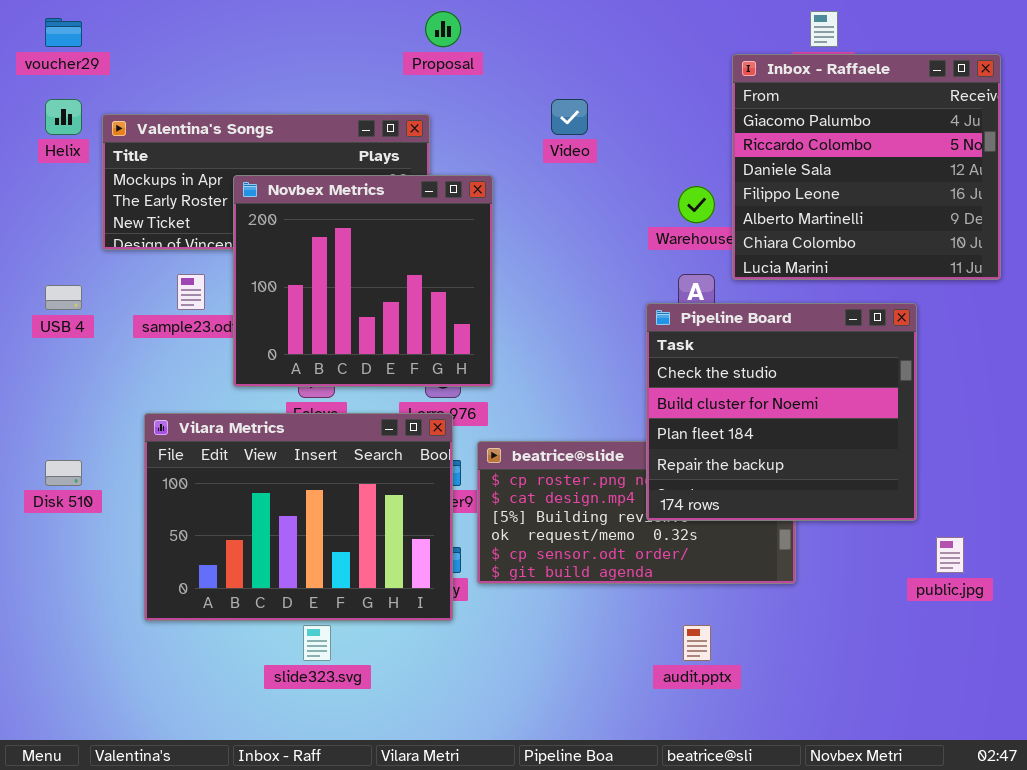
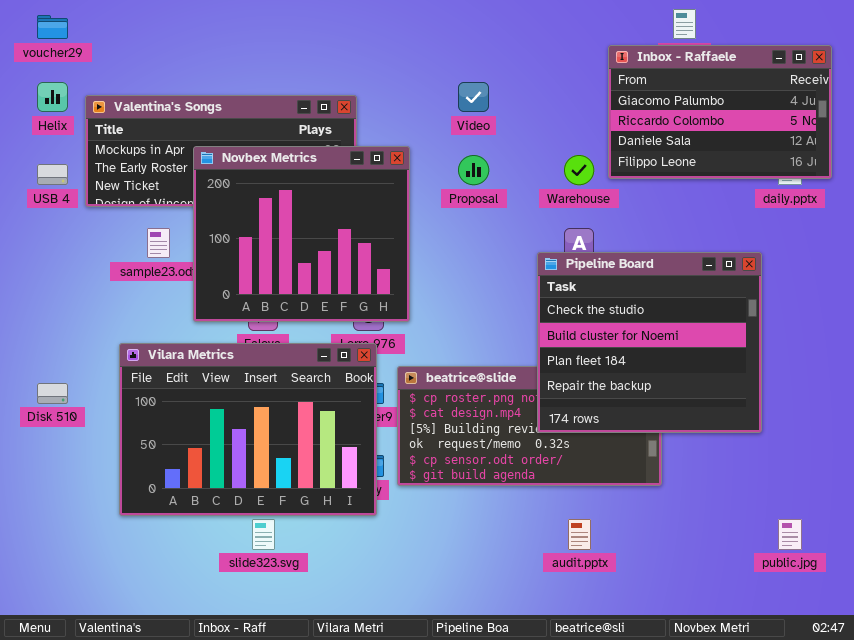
Proposal: [425,11,461,47] -> [458,155,489,185], moved
Inbox - Raffaele: [732,54,1001,280] -> [608,45,832,179], resized
USB 4: [45,285,82,310] -> [37,164,68,185], moved
public.jpg: [936,537,964,573] -> [778,519,802,550], moved

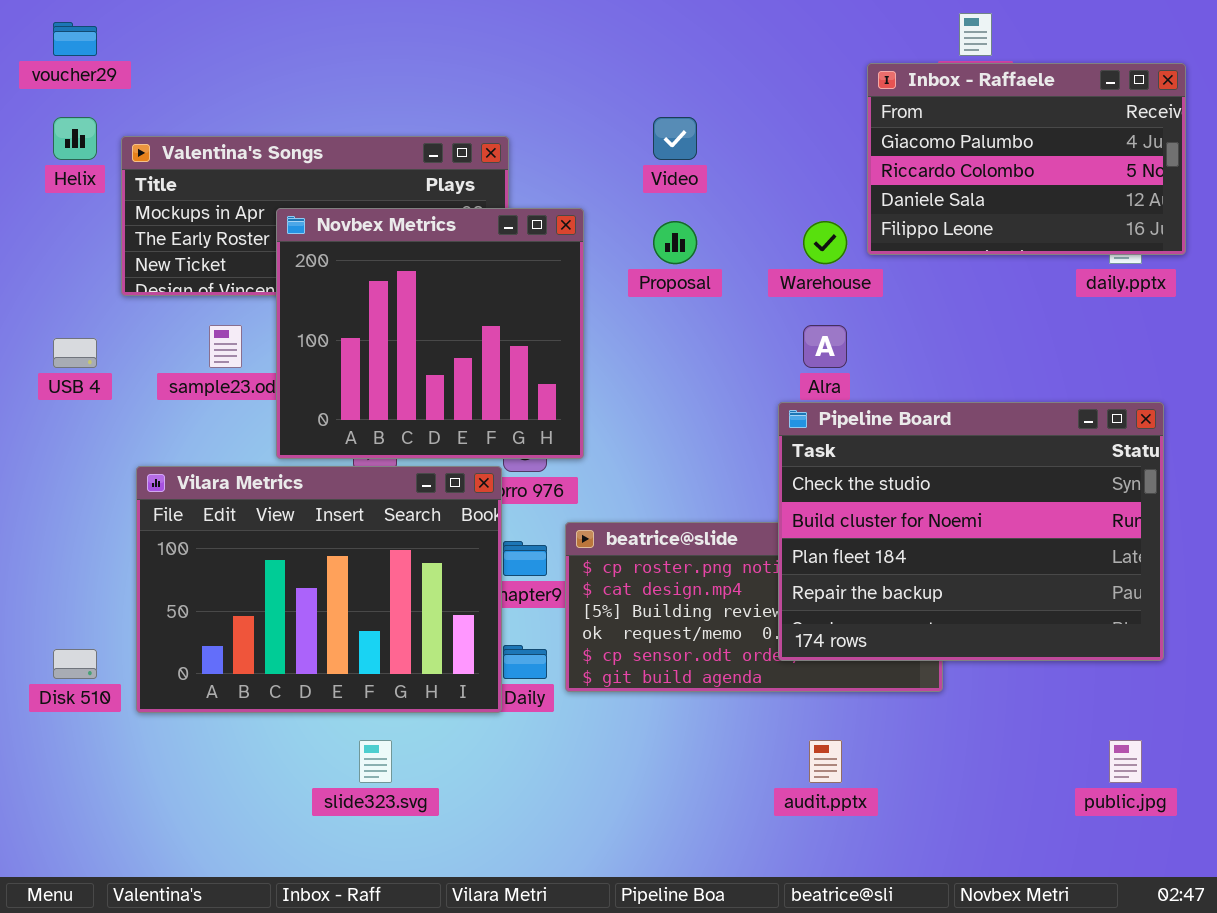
USB 4: [37,164,68,185] -> [53,338,97,368], moved
Pipeline Board: [537,252,762,433] -> [778,402,1164,661], moved, resized
Vilara Metrics: [119,343,377,516] -> [136,466,502,713], moved
Disk 510: [37,383,68,404] -> [53,649,97,679], moved

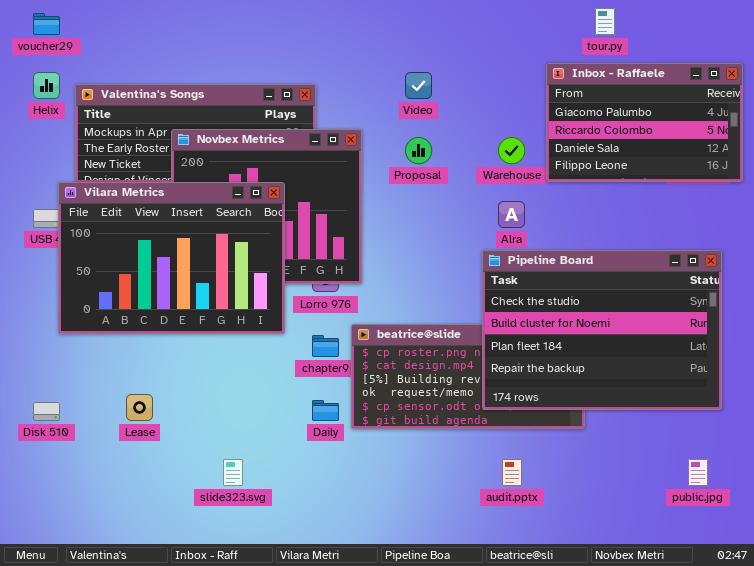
Inbox - Raffaele: [867,63,1186,255] -> [546,63,743,182], moved
Vilara Metrics: [136,466,502,713] -> [58,182,285,334], moved

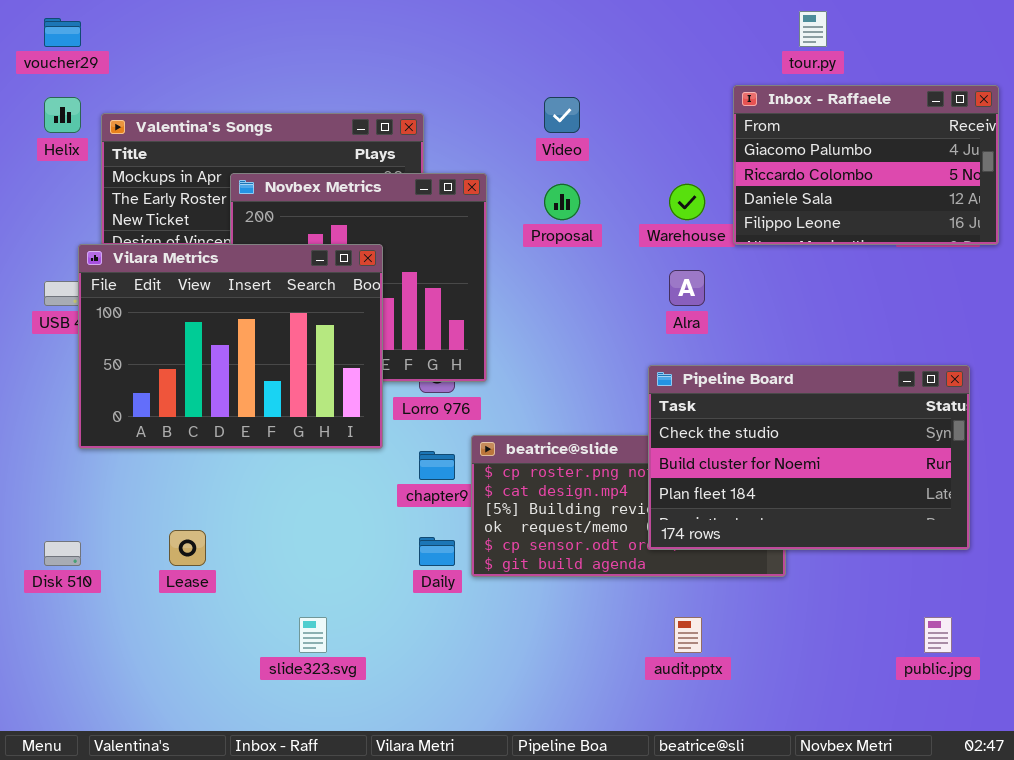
Pipeline Board: [482,250,722,410] -> [648,365,970,550], resized

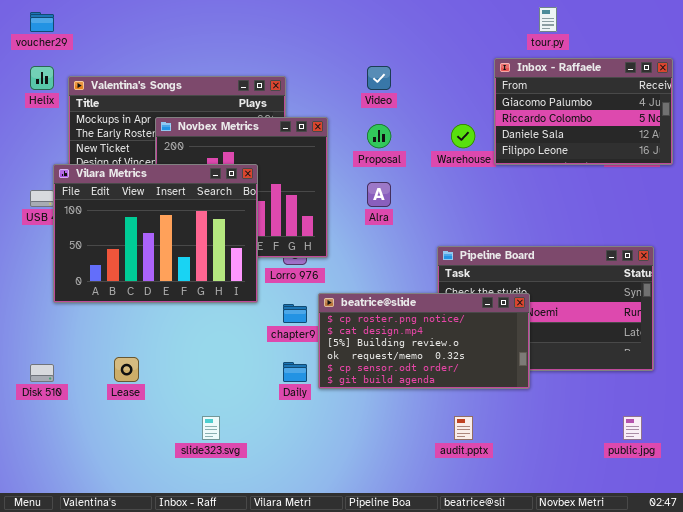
Alra: [669,270,705,306] -> [367,182,391,207], moved
beatrice@slide: [471,435,786,577] -> [318,293,530,389], raised

